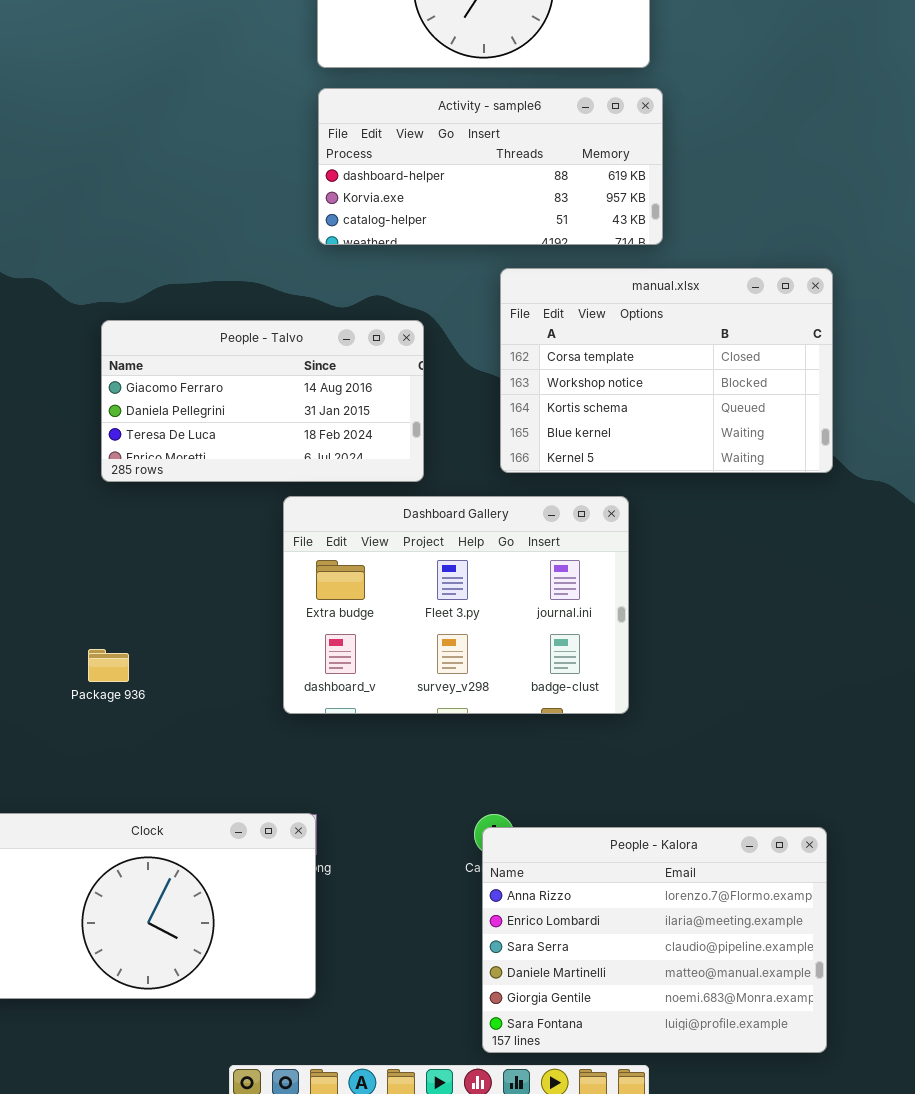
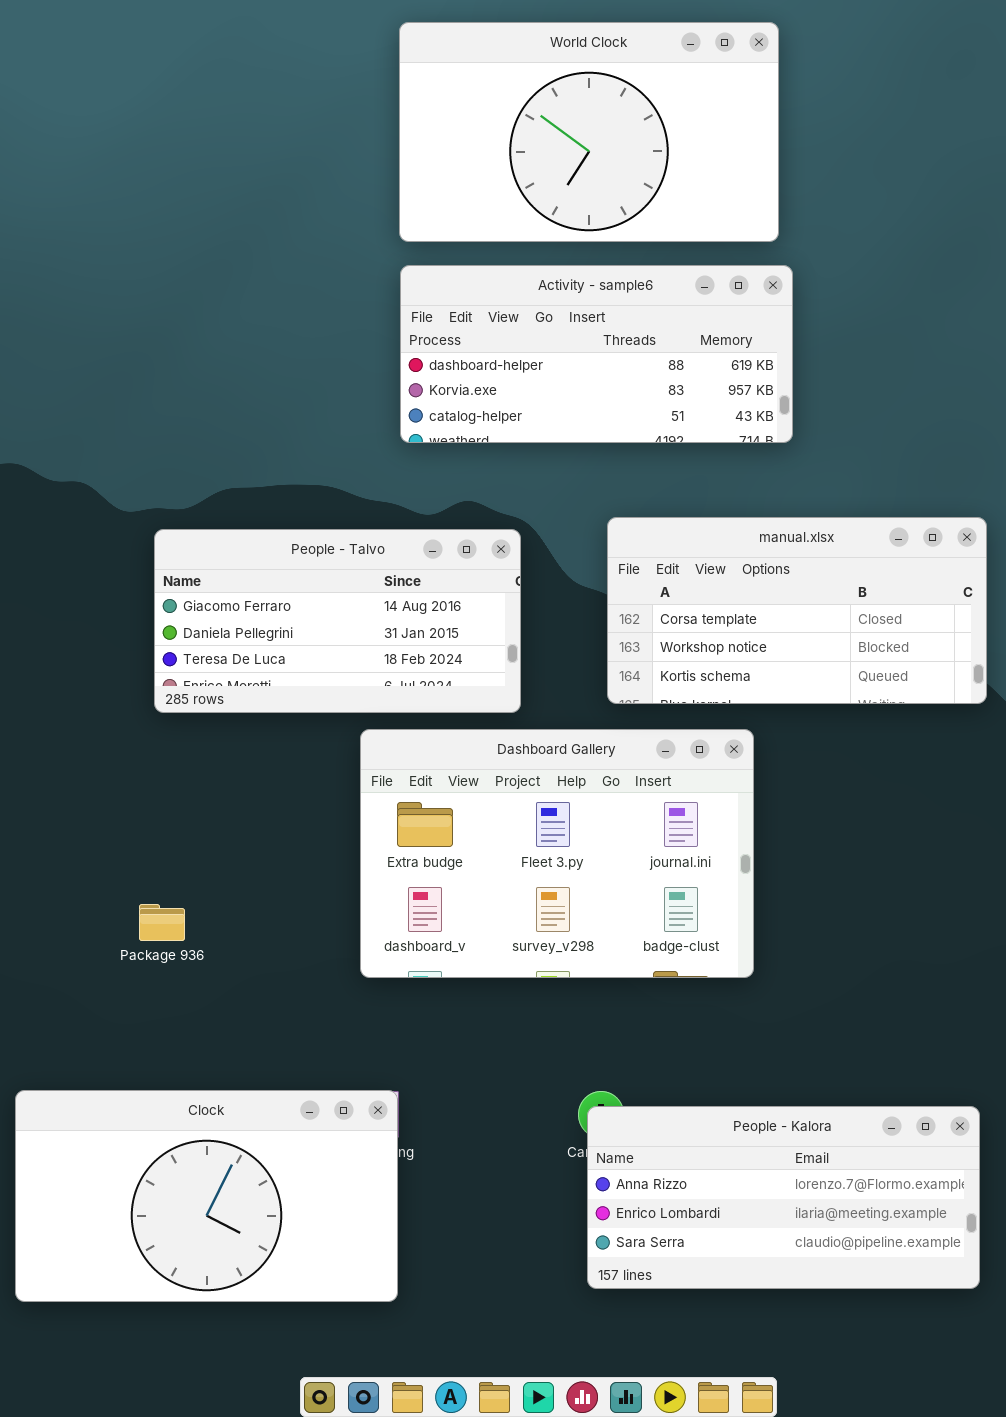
manual.xlsx: [500,268,833,473] -> [607,517,987,704], resized
People - Kalora: [482,827,827,1053] -> [587,1106,980,1289], resized

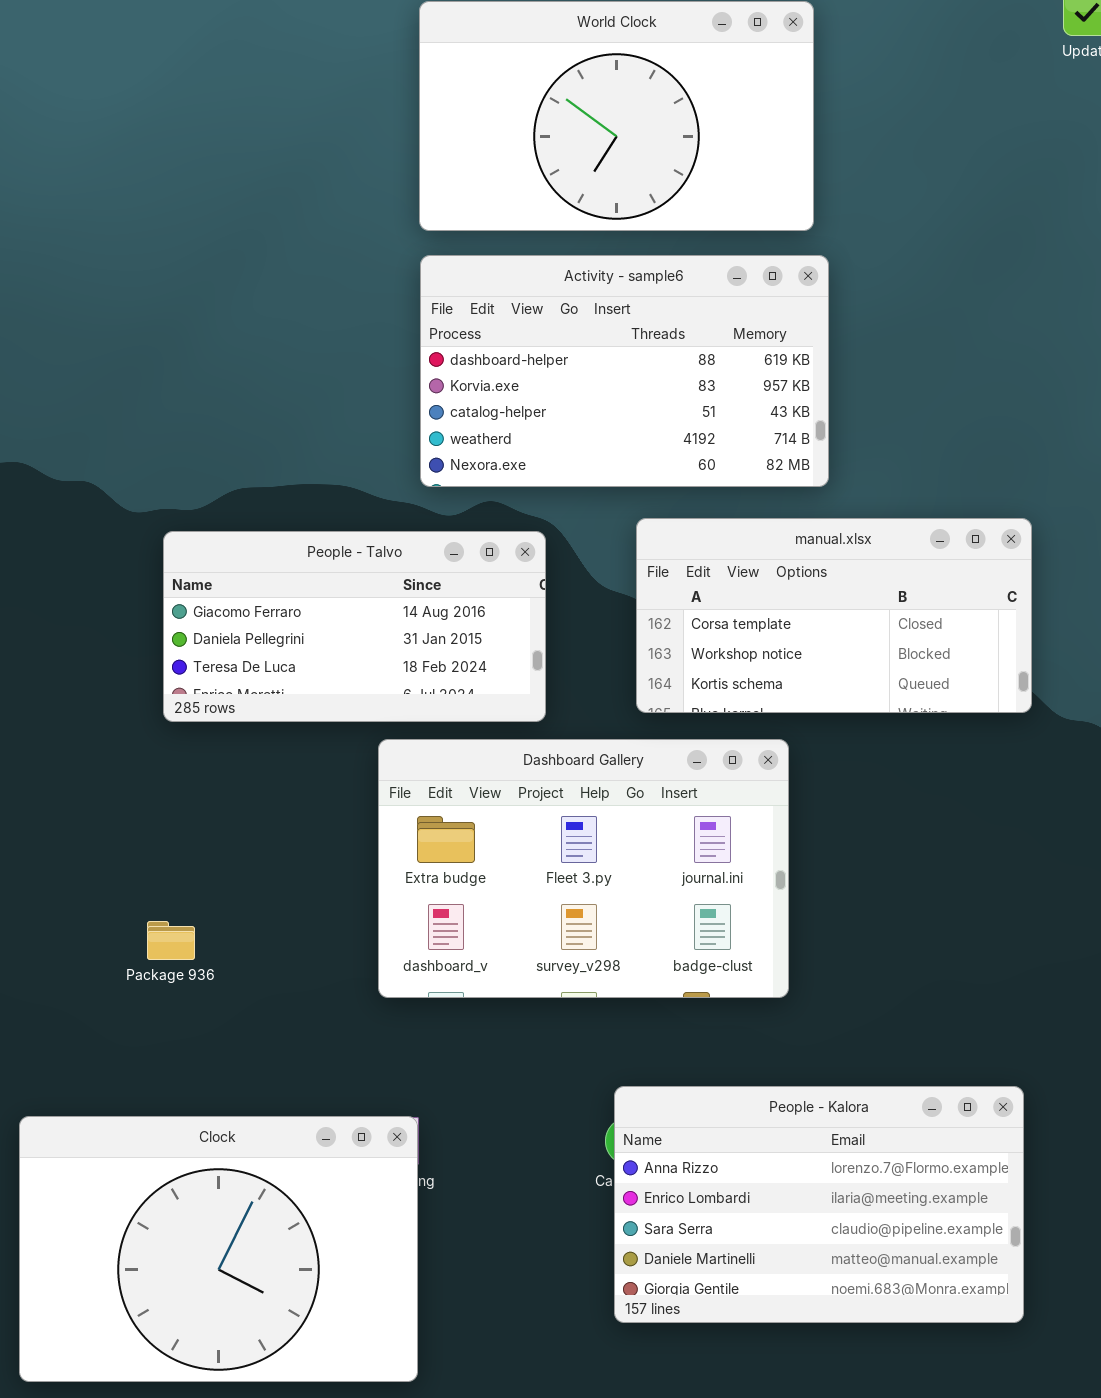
Activity - sample6: [400,265,793,443] -> [420,255,829,487], resized
Clock: [15,1090,398,1302] -> [19,1116,418,1382], resized
People - Kalora: [587,1106,980,1289] -> [614,1086,1024,1323], resized

